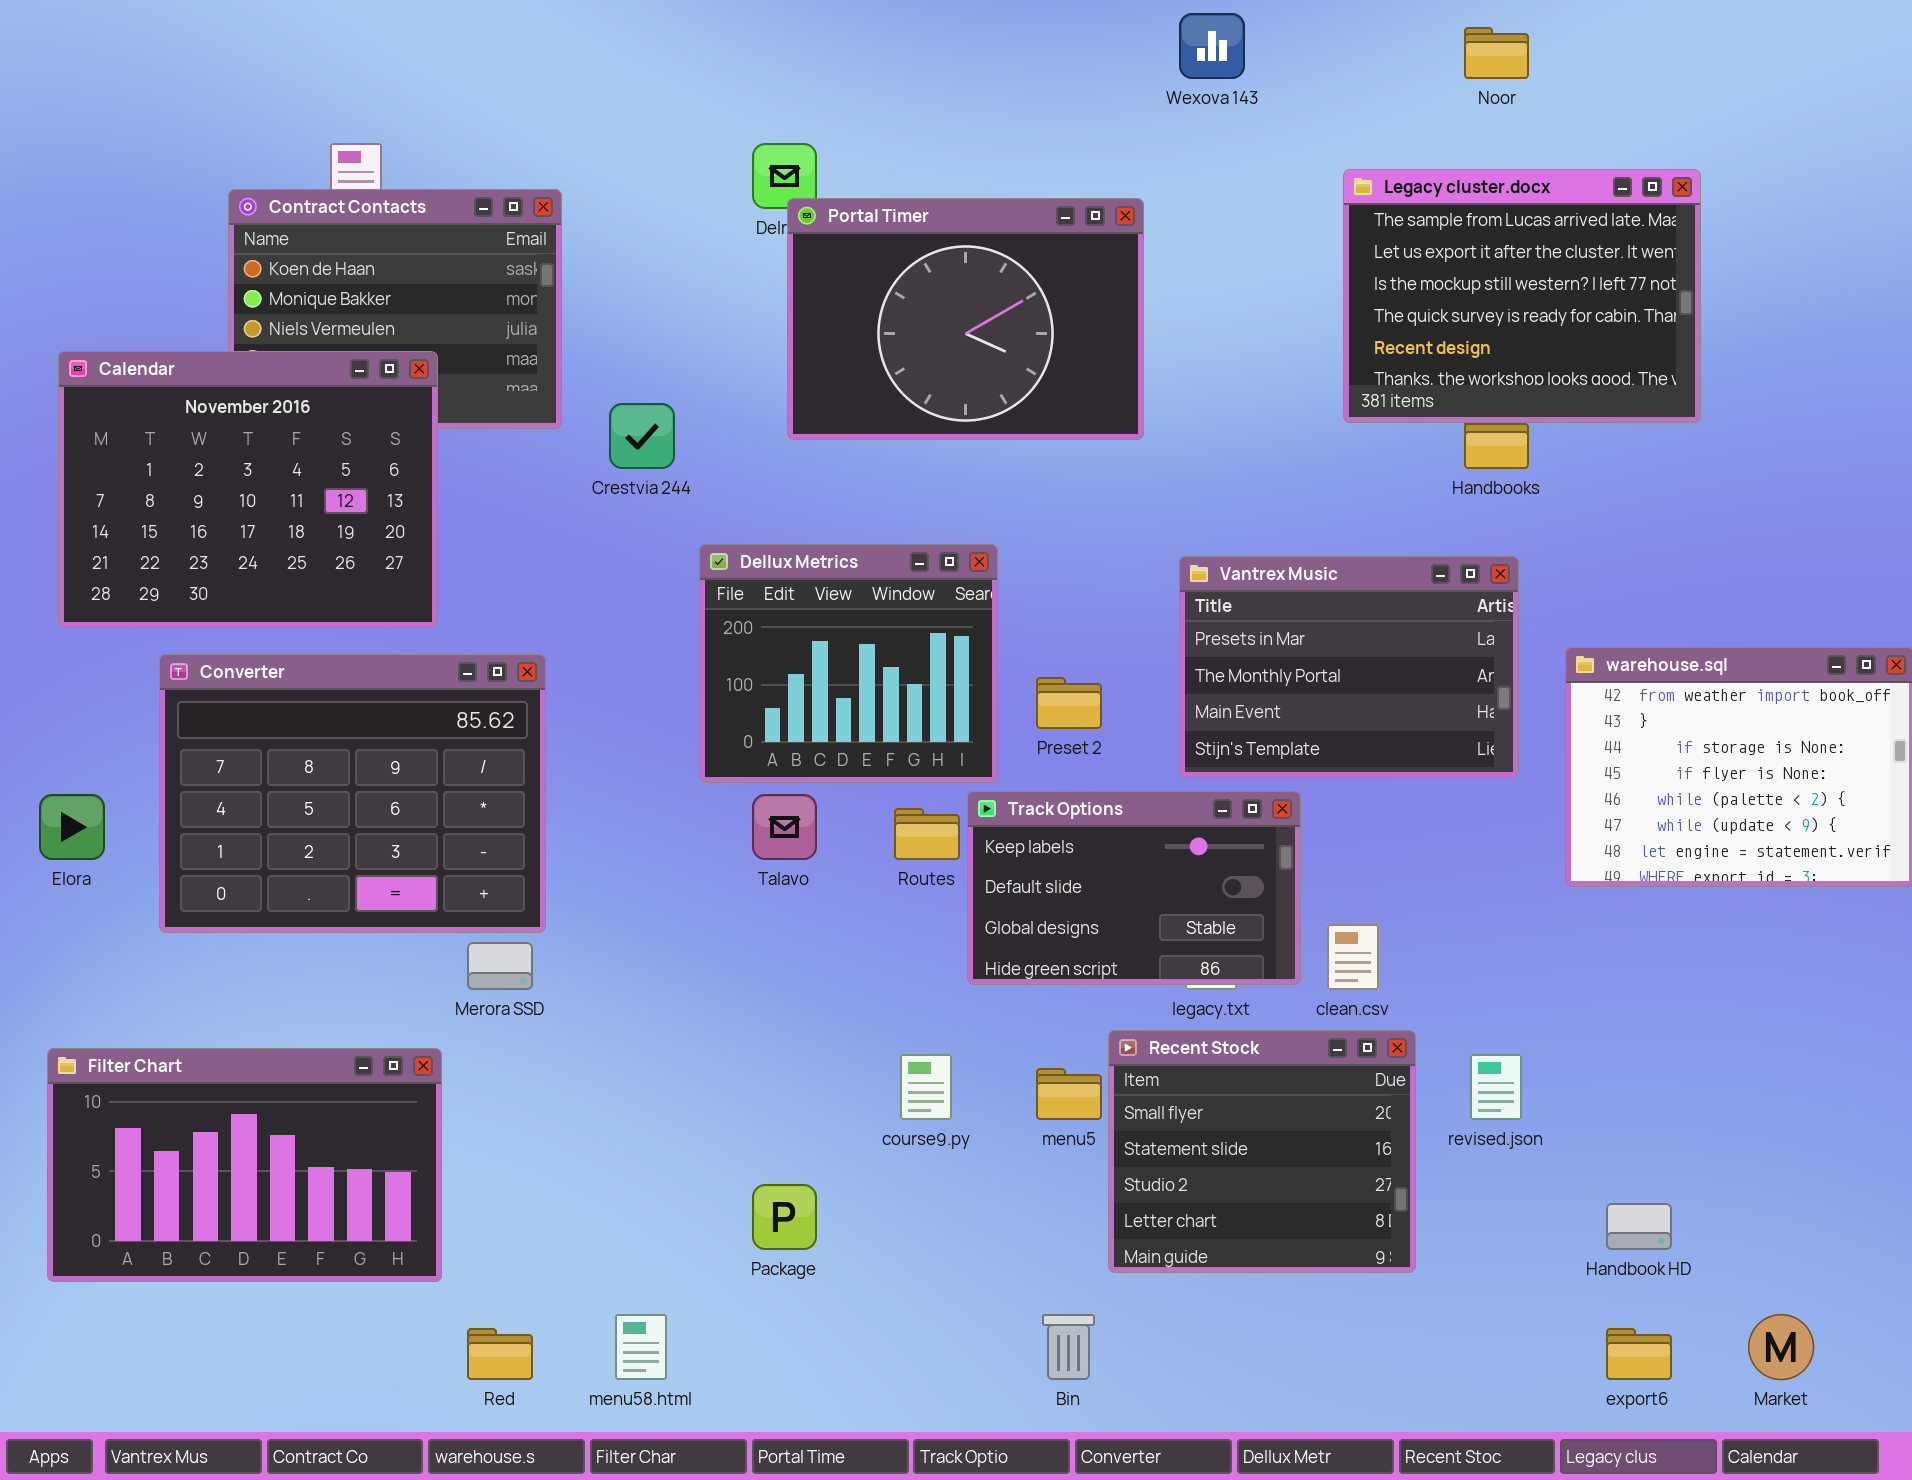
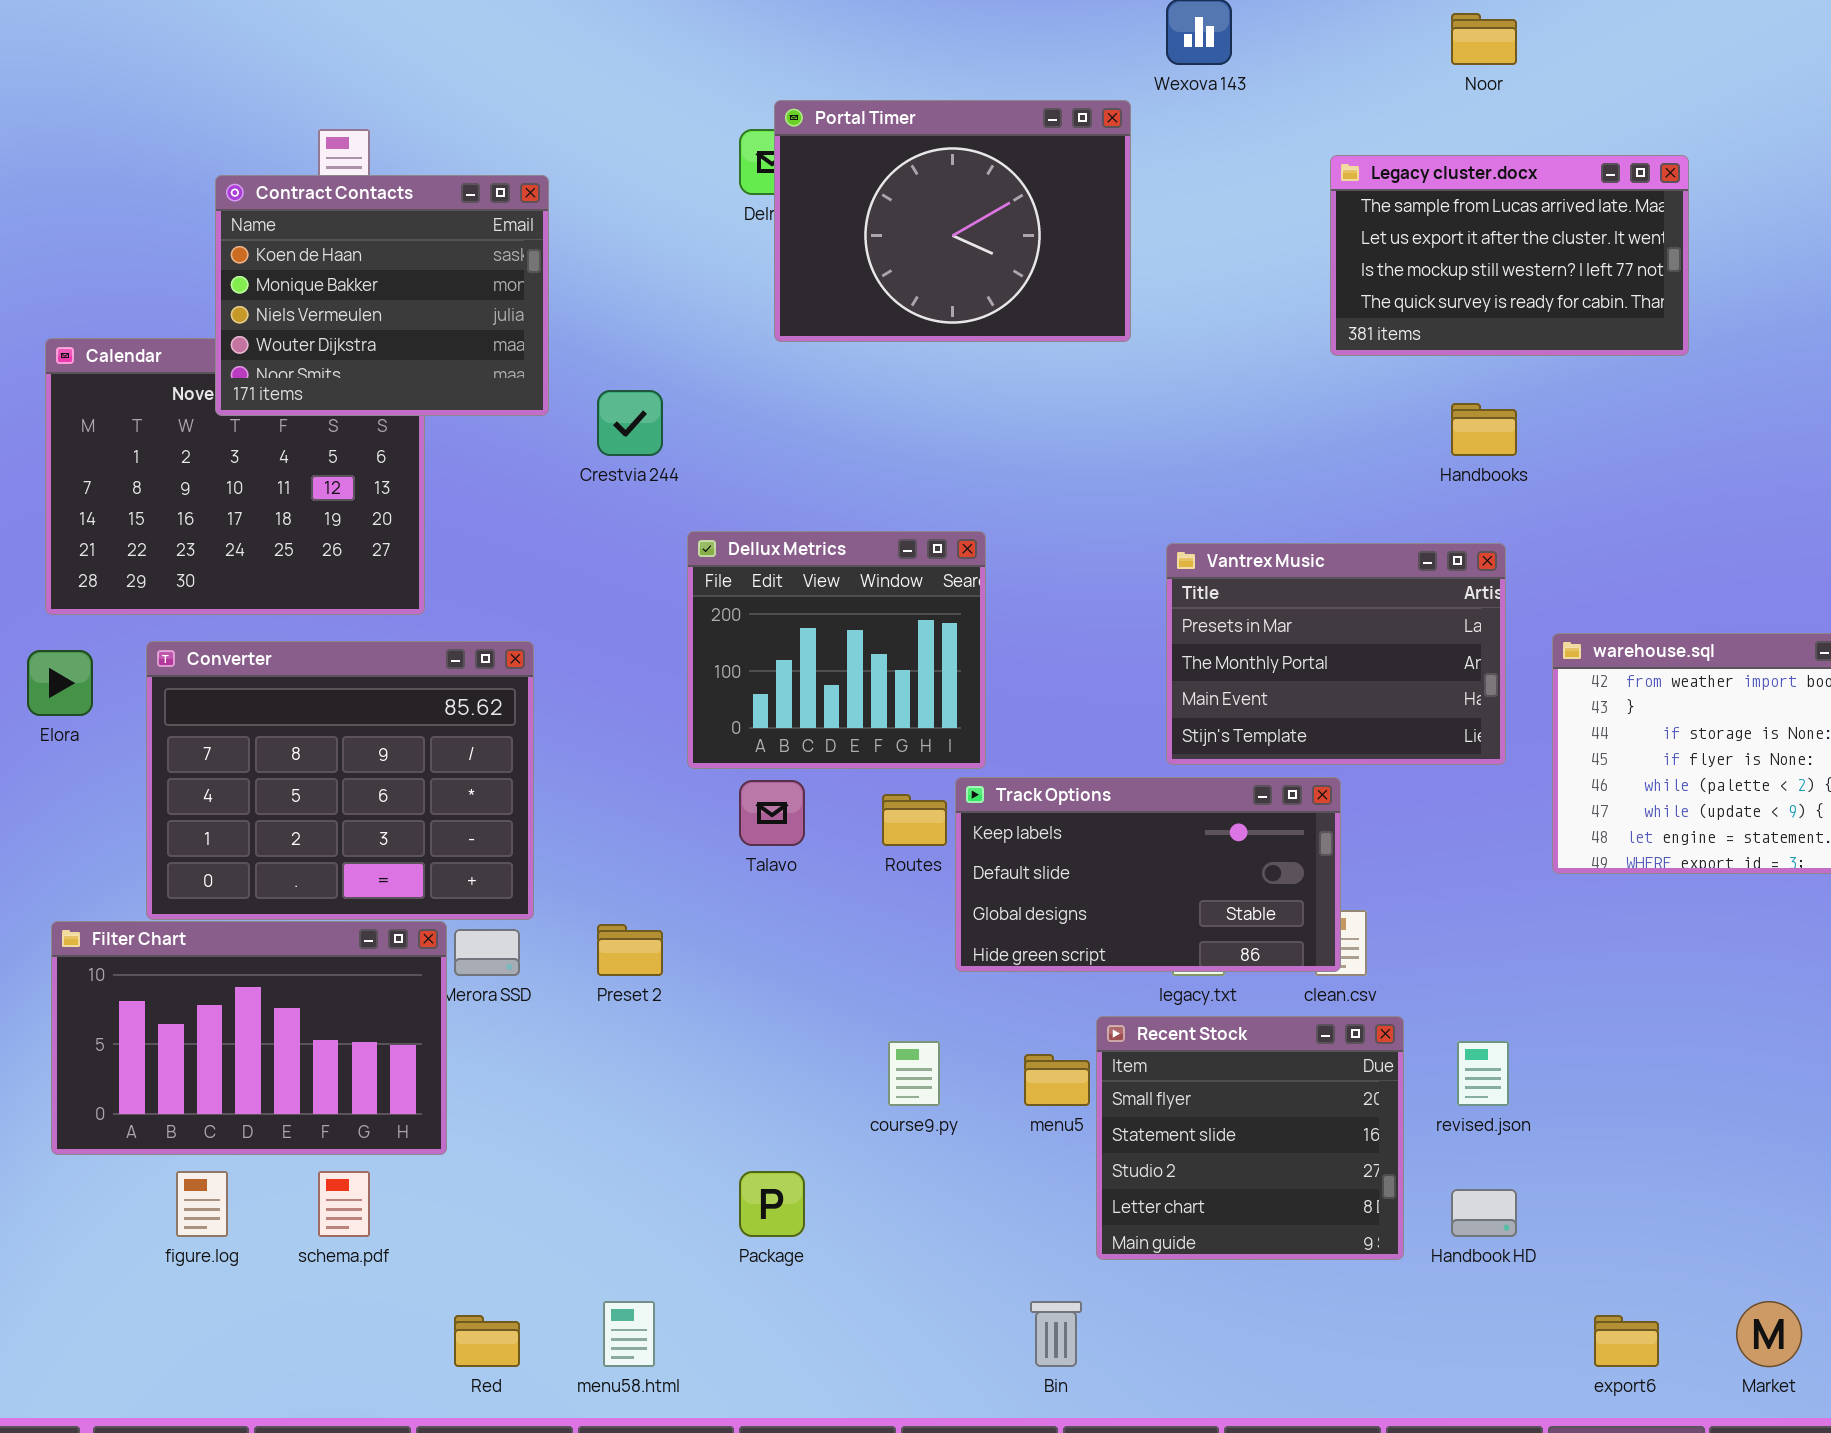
Legacy cluster.docx: [1343,169,1701,423] -> [1330,155,1689,356], resized
Contract Contacts: [228,189,562,429] -> [215,175,549,416], raised
Portal Timer: [787,198,1144,440] -> [774,100,1131,342], moved
Preset 2: [1036,677,1102,729] -> [597,924,663,976], moved
Track Options: [967,791,1301,985] -> [955,777,1341,972], resized
Elora: [39,794,105,860] -> [27,650,93,716], moved
Filter Chart: [47,1048,442,1282] -> [51,921,447,1155], moved
Handbook HD: [1606,1203,1672,1250] -> [1451,1189,1517,1237], moved

